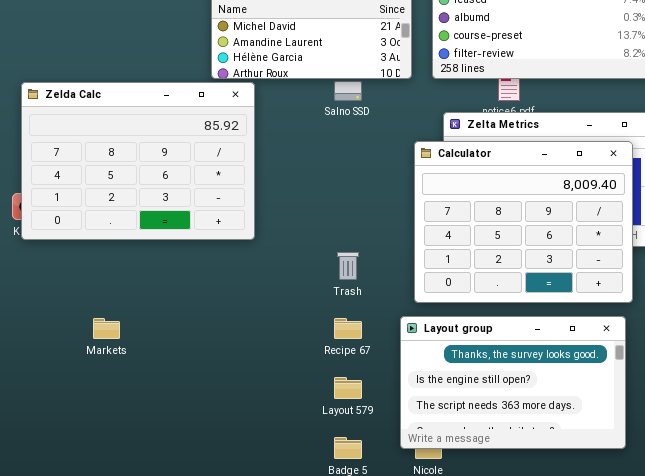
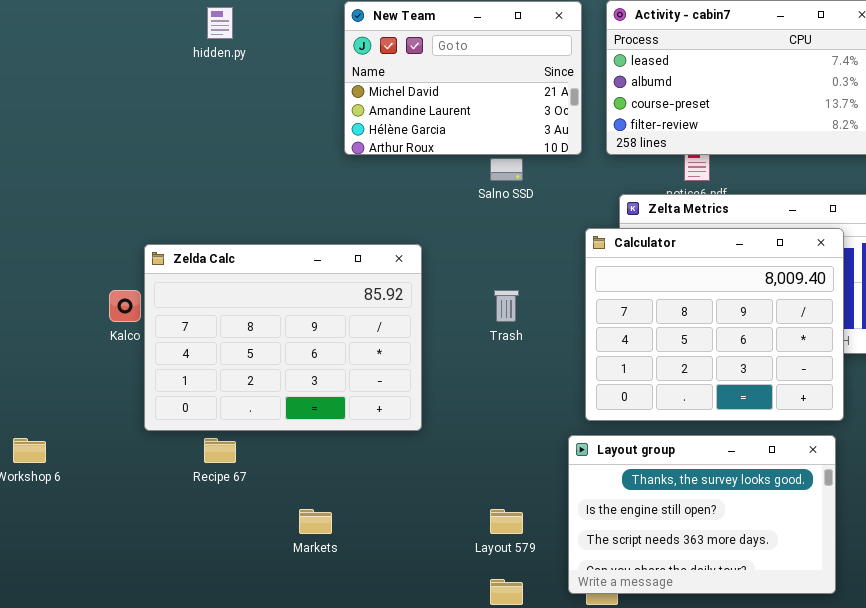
Zelda Calc: [21,82,255,240] -> [144,244,422,431], moved
Trash: [337,252,359,280] -> [494,290,519,322], moved
Markets: [93,318,120,339] -> [299,509,332,534], moved
Recipe 67: [334,318,362,339] -> [204,438,236,463], moved

